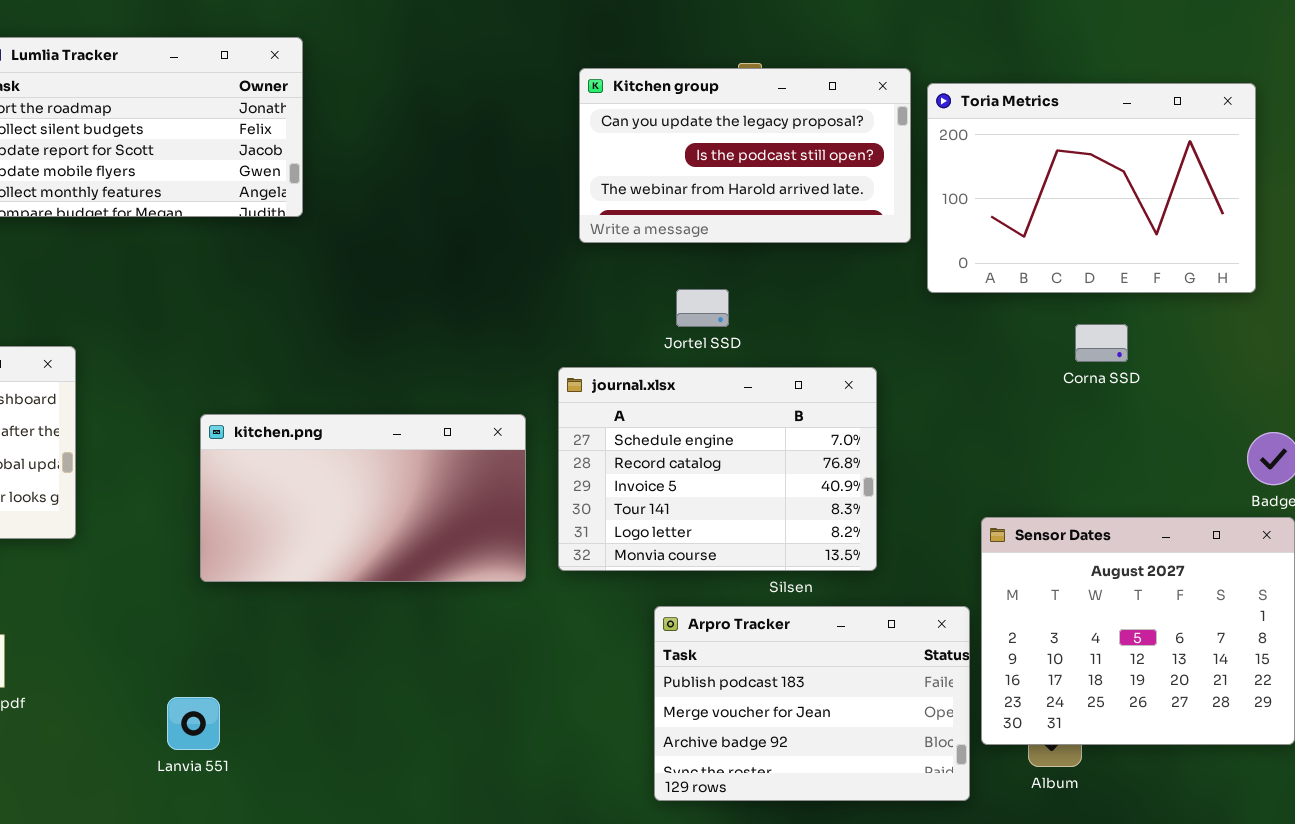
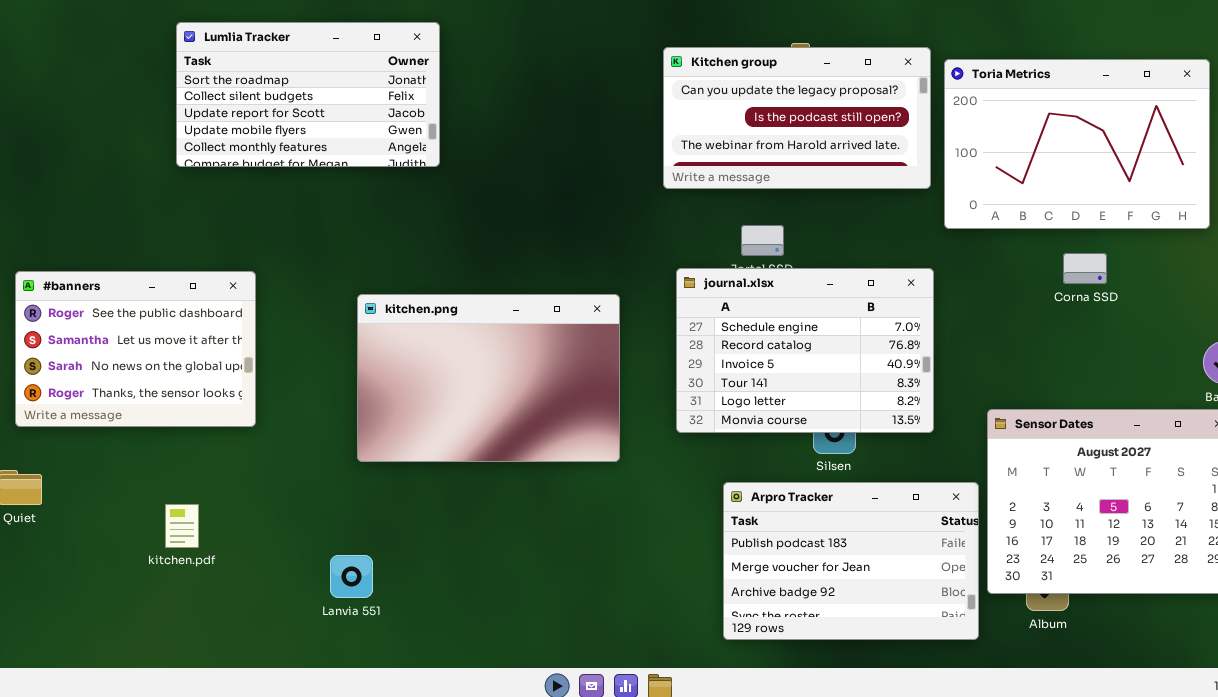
journal.xlsx: [558,367,877,571] -> [676,268,934,433], moved
kitchen.png: [200,414,526,582] -> [357,294,620,462], resized

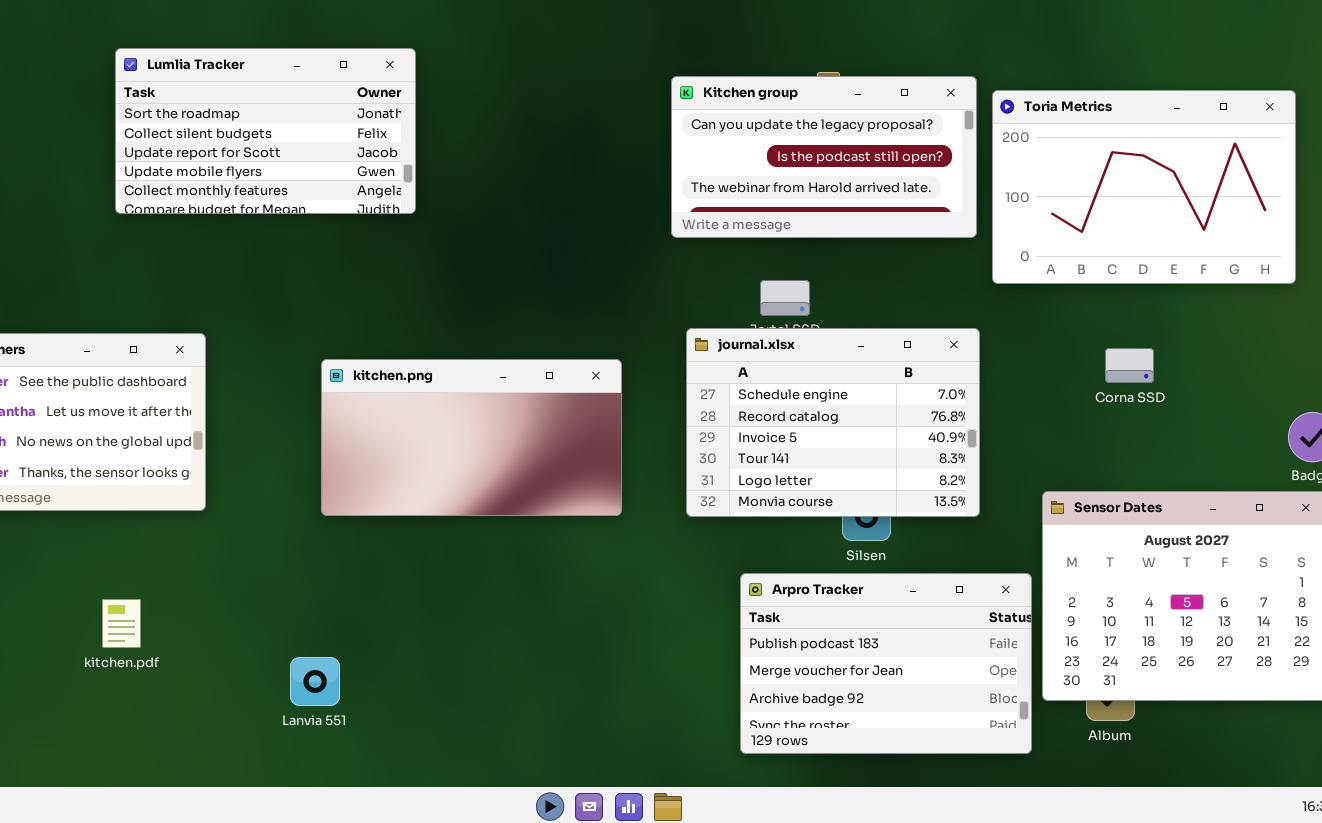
Corna SSD: [1063,253,1107,284] -> [1105,348,1154,383], moved
kitchen.png: [357,294,620,462] -> [321,359,622,516], resized

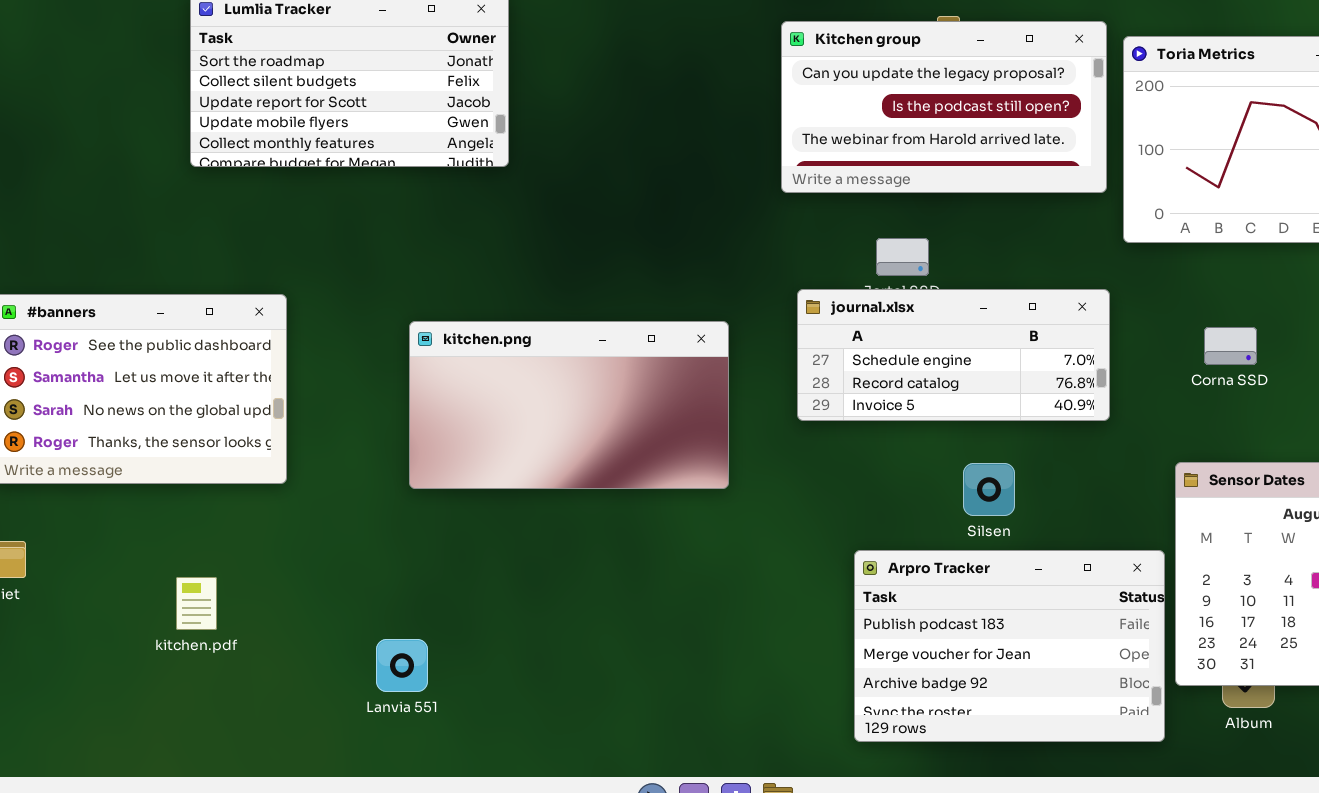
journal.xlsx: [686,328,980,517] -> [797,289,1110,421], resized
Corna SSD: [1105,348,1154,383] -> [1204,327,1257,365], moved

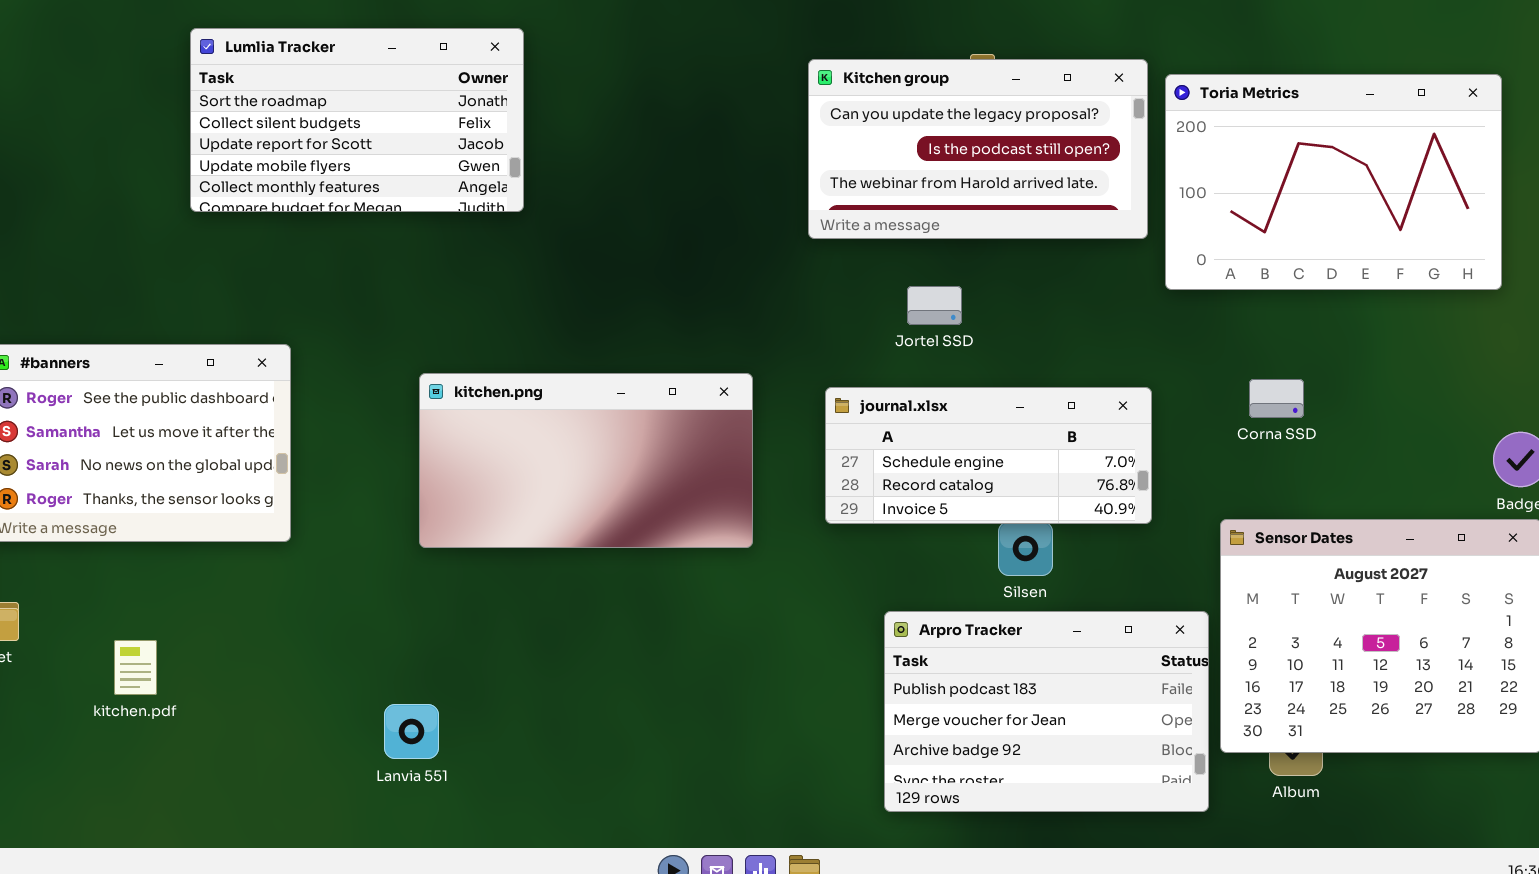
journal.xlsx: [797,289,1110,421] -> [825,387,1152,524], moved
kitchen.pdf: [176,577,217,630] -> [114,640,157,695], moved

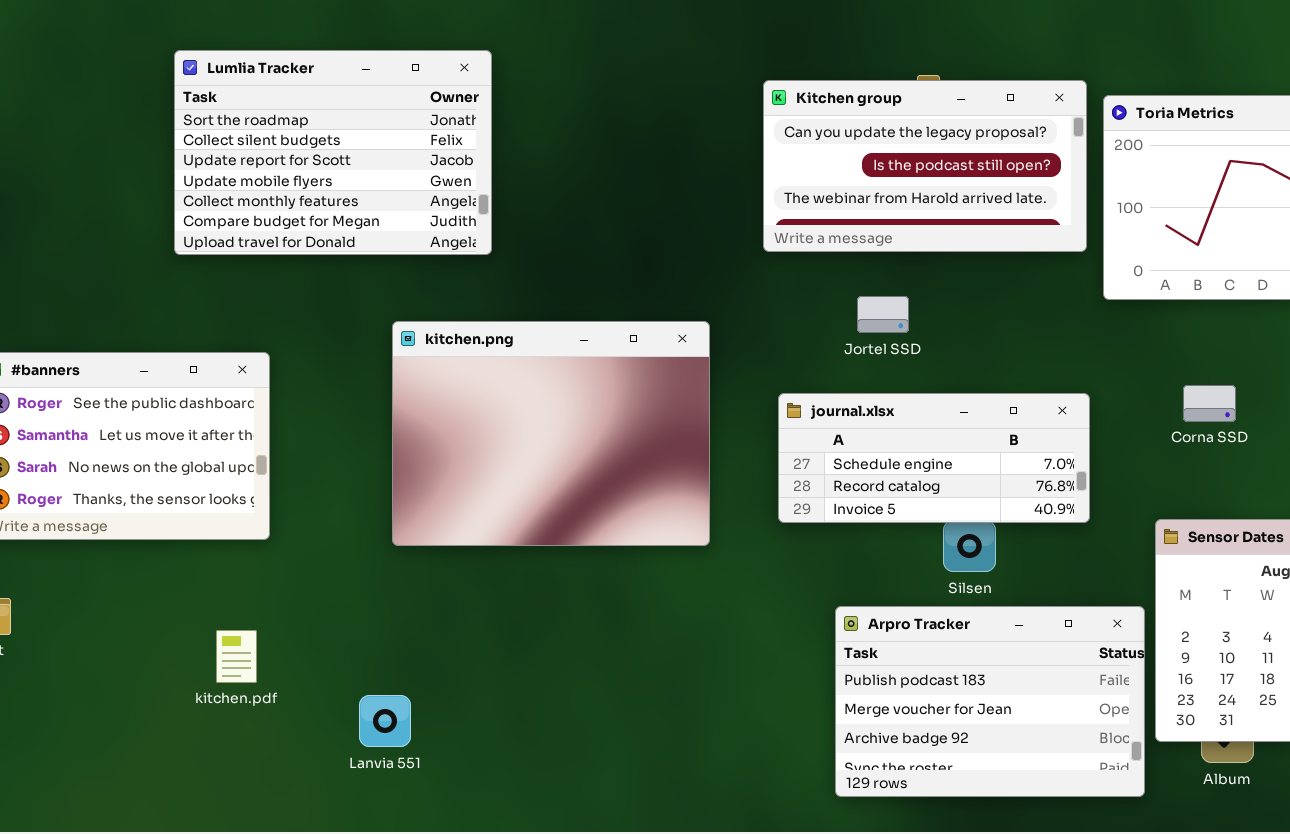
Lumlia Tracker: [190,28,524,212] -> [174,50,492,255], resized
kitchen.png: [419,373,753,548] -> [392,321,710,546], resized
kitchen.pdf: [114,640,157,695] -> [216,630,257,683], moved

